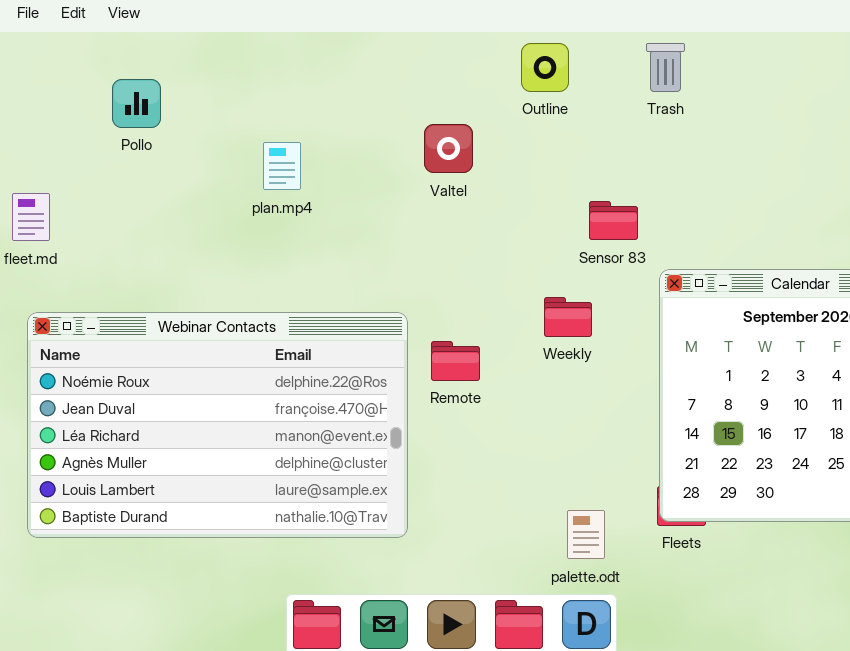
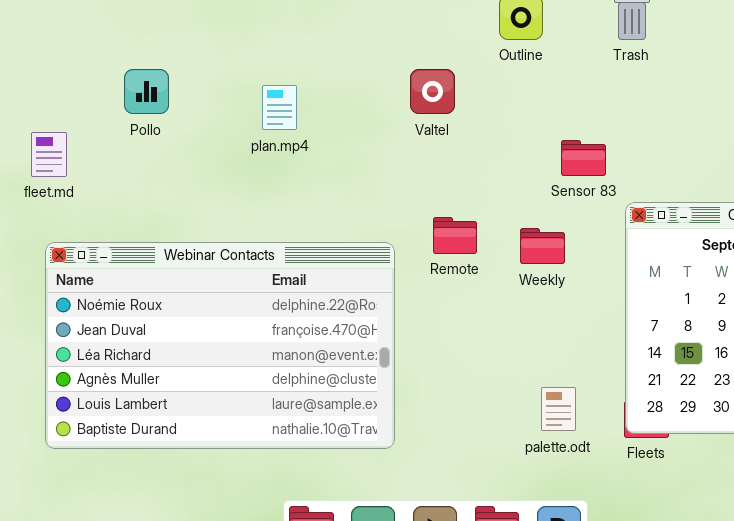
Pollo: [112,79,161,128] -> [124,69,169,114], moved
Remote: [431,341,480,381] -> [433,217,477,254], moved
palette.odt: [567,510,605,559] -> [541,387,576,431], moved

